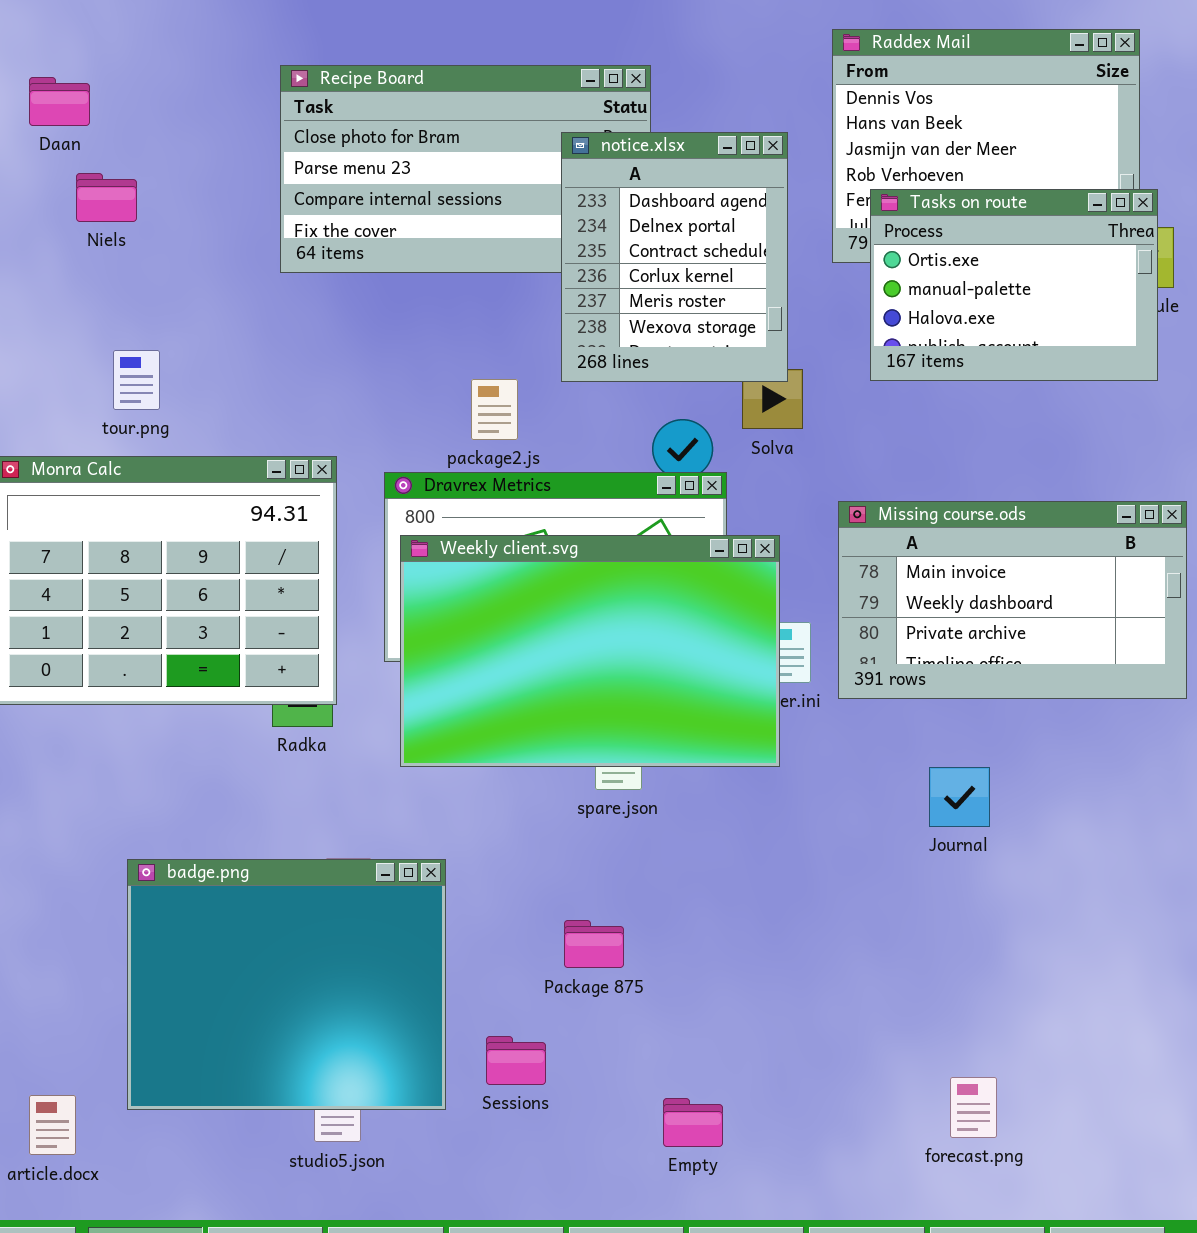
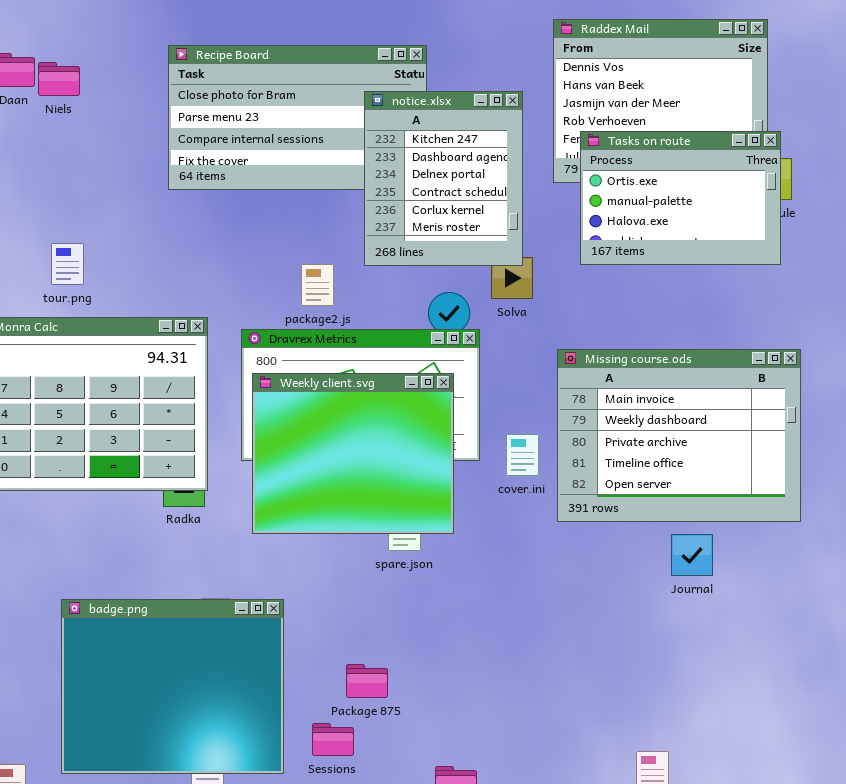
notice.xlsx: [561,132,788,382] -> [364,91,523,266], scrolled up 1 row
Niels: [76,173,137,222] -> [38,62,80,96], moved
Missing course.ods: [838,501,1187,699] -> [557,349,801,522], resized
Weekly client.svg: [400,535,780,767] -> [252,373,454,534], resized
Journal: [929,767,990,827] -> [671,534,713,576], moved
Package 875: [564,920,624,968] -> [346,664,388,698], moved

